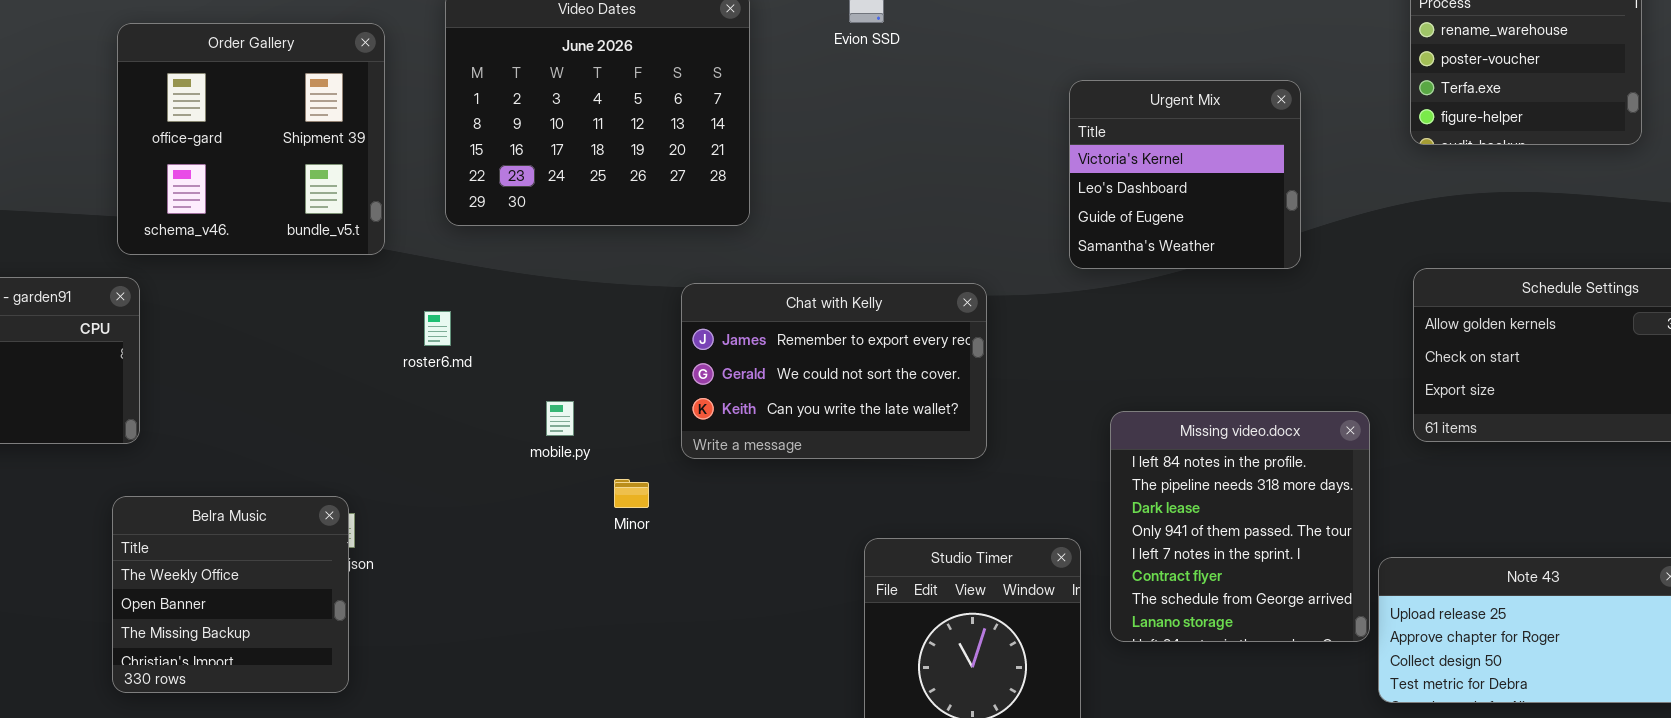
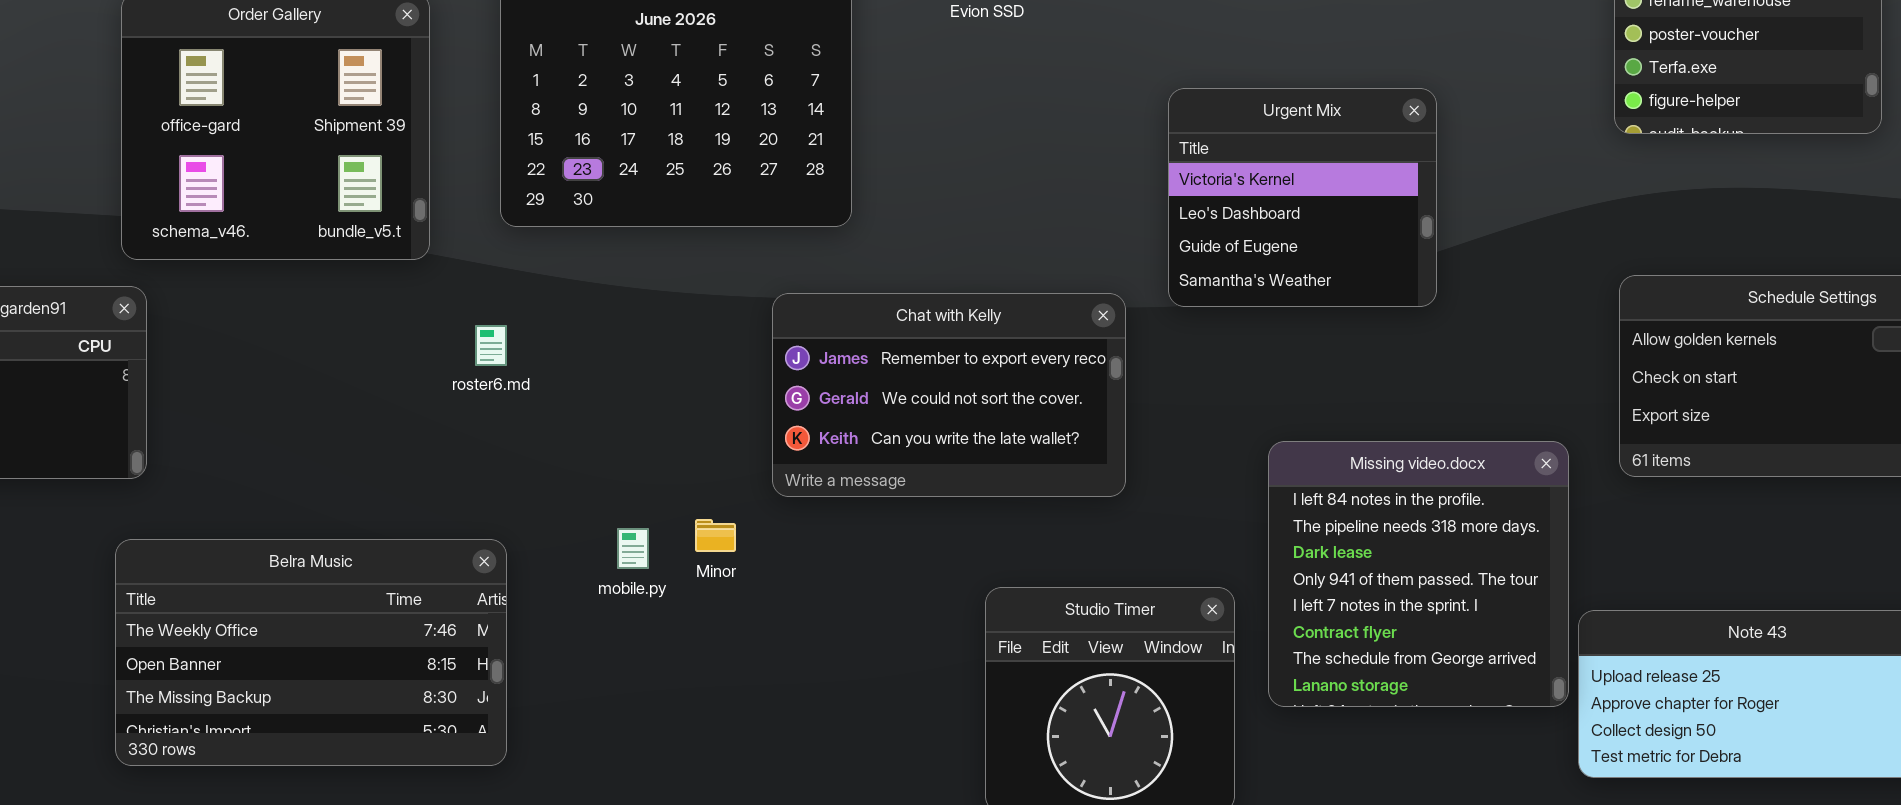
Urgent Mix: [1069,80,1301,269] -> [1168,88,1437,307], moved
mobile.py: [546,401,574,436] -> [617,528,649,569], moved
Belra Music: [112,496,349,693] -> [115,539,507,766], resized

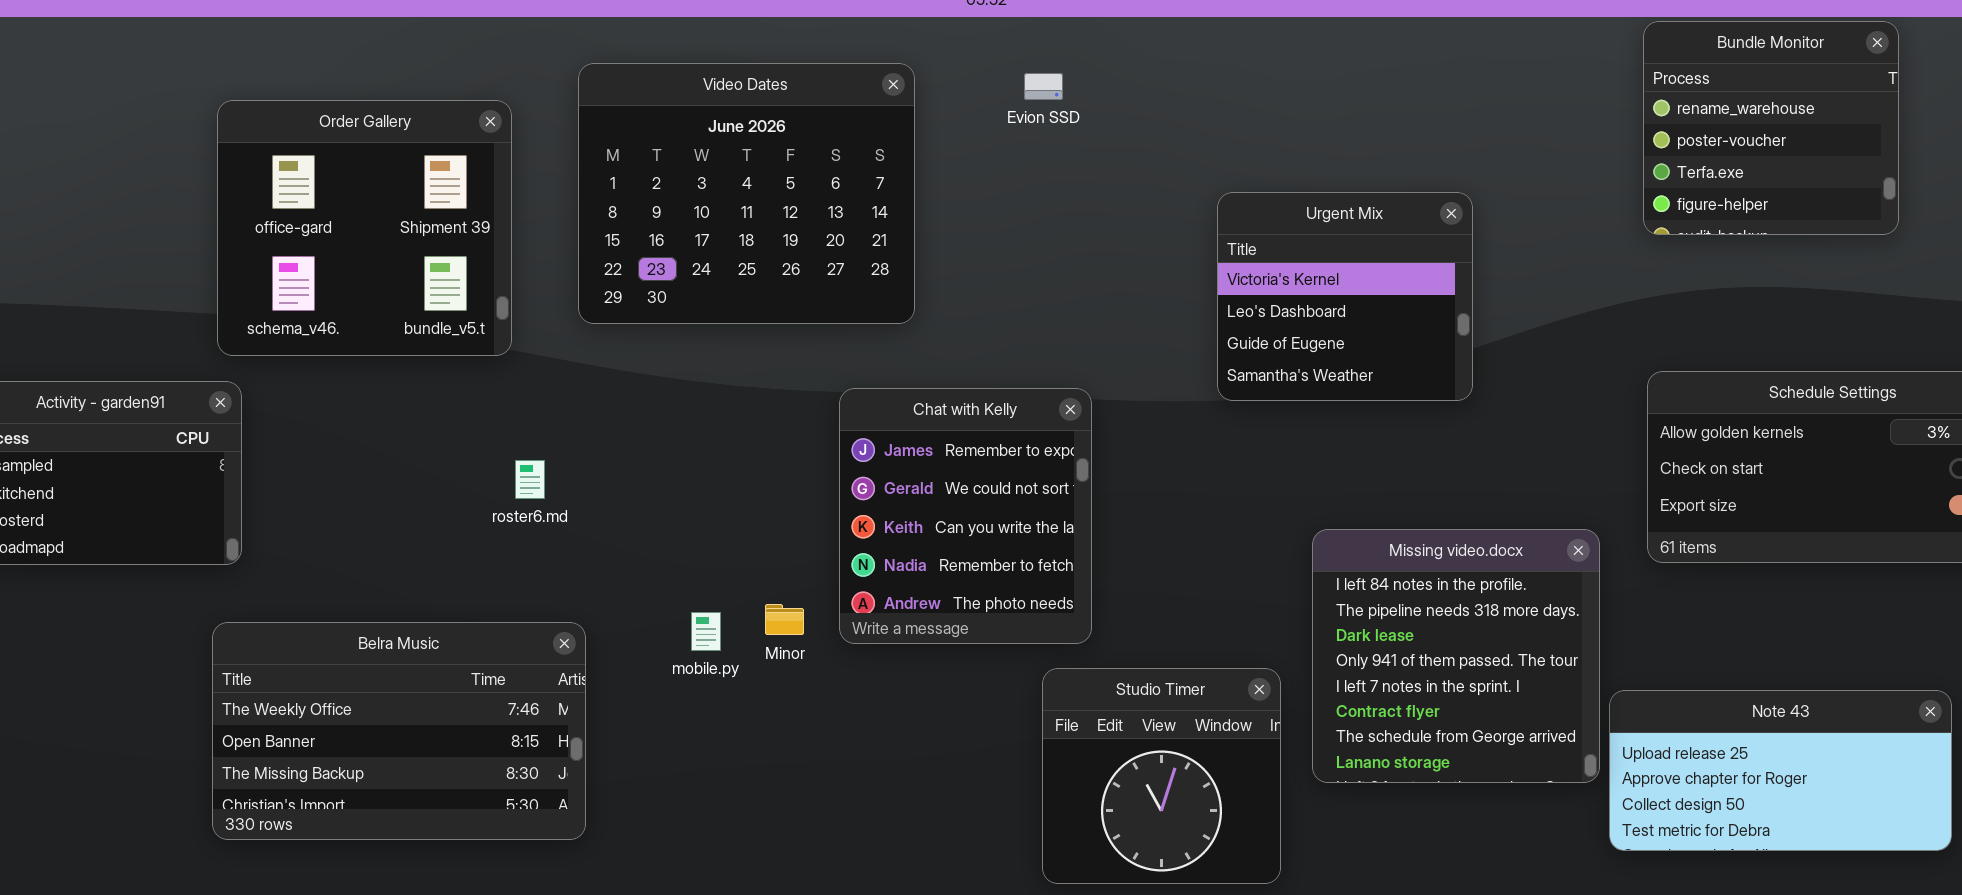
Chat with Kelly: [772,293,1126,497] -> [839,388,1092,644], resized
roster6.md: [475,325,507,366] -> [515,460,545,499], moved

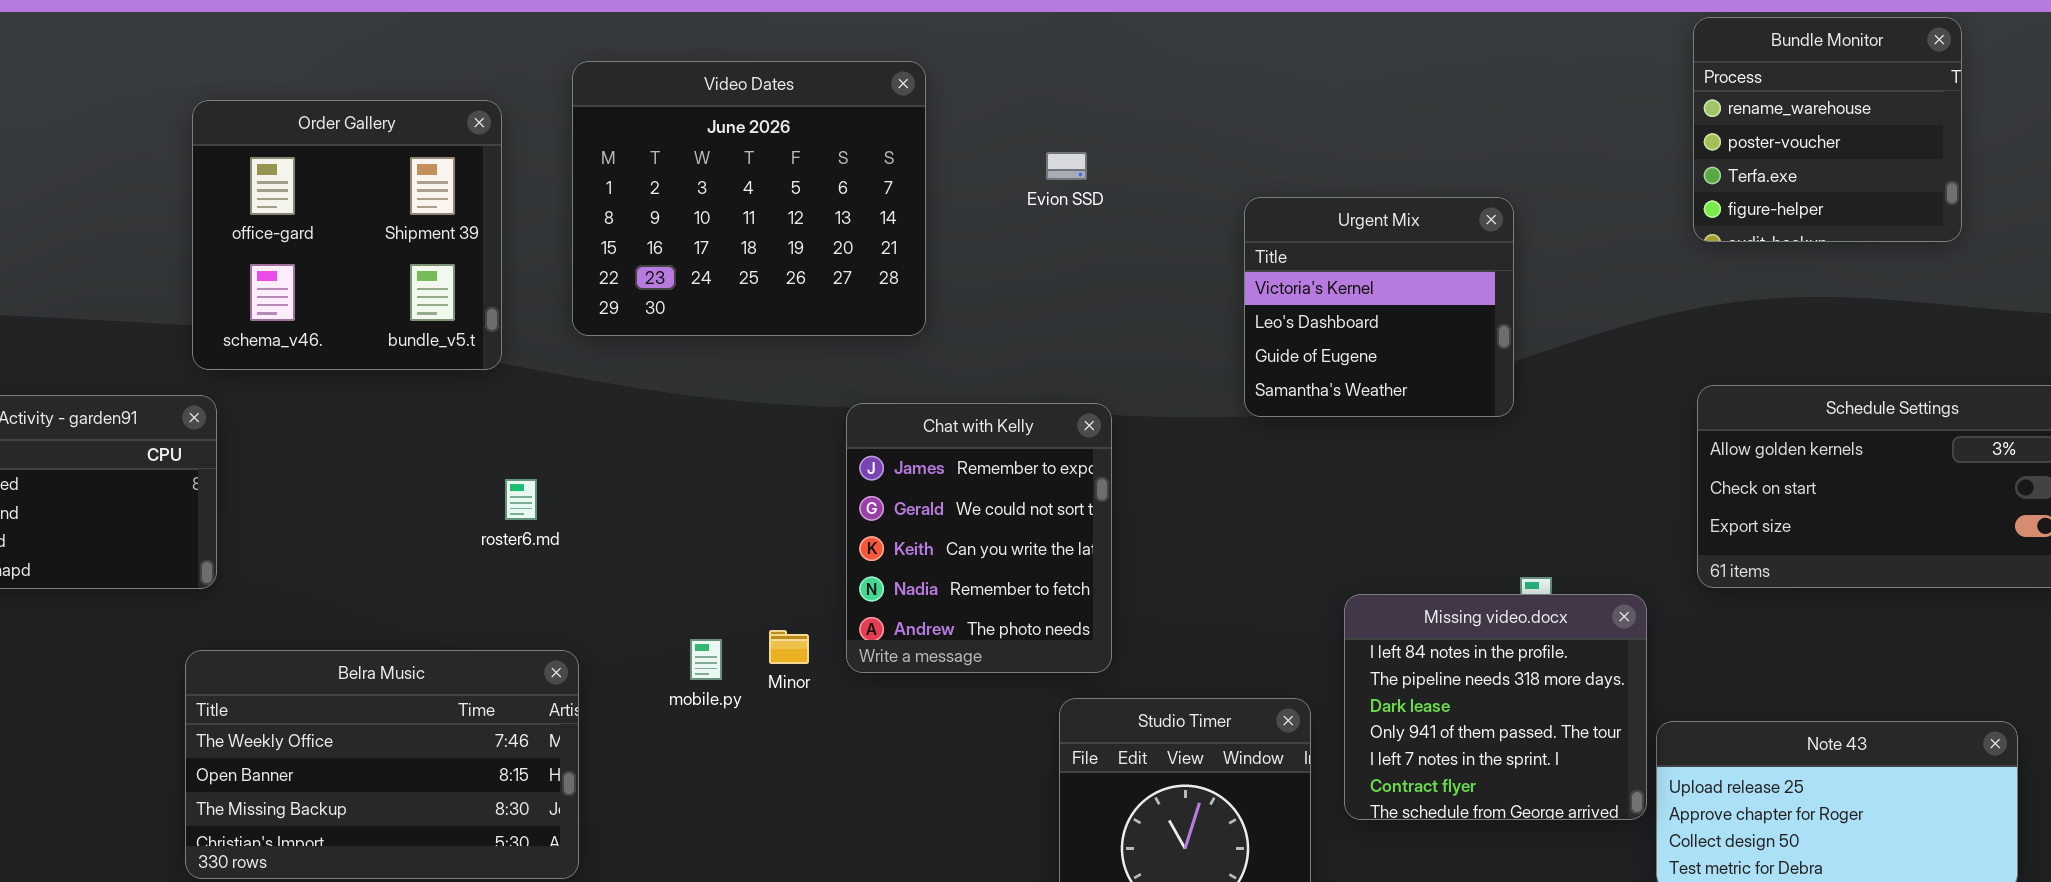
Evion SSD: [1024,73,1063,100] -> [1046,152,1087,180], moved
Missing video.docx: [1312,529,1600,783] -> [1344,594,1647,820], resized

